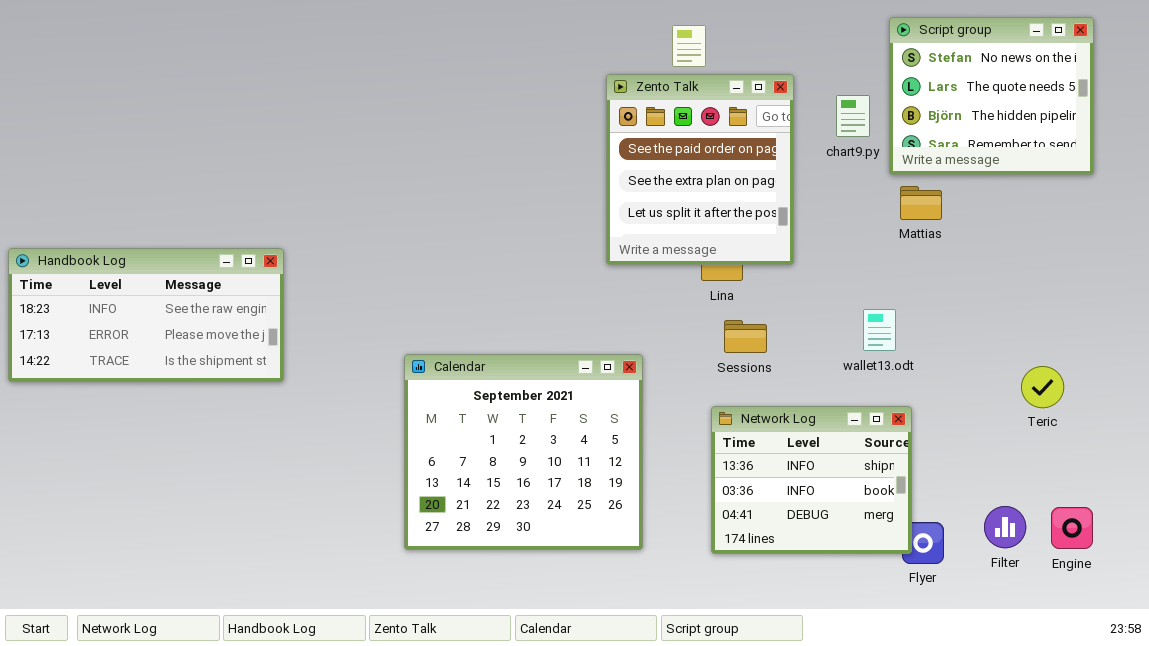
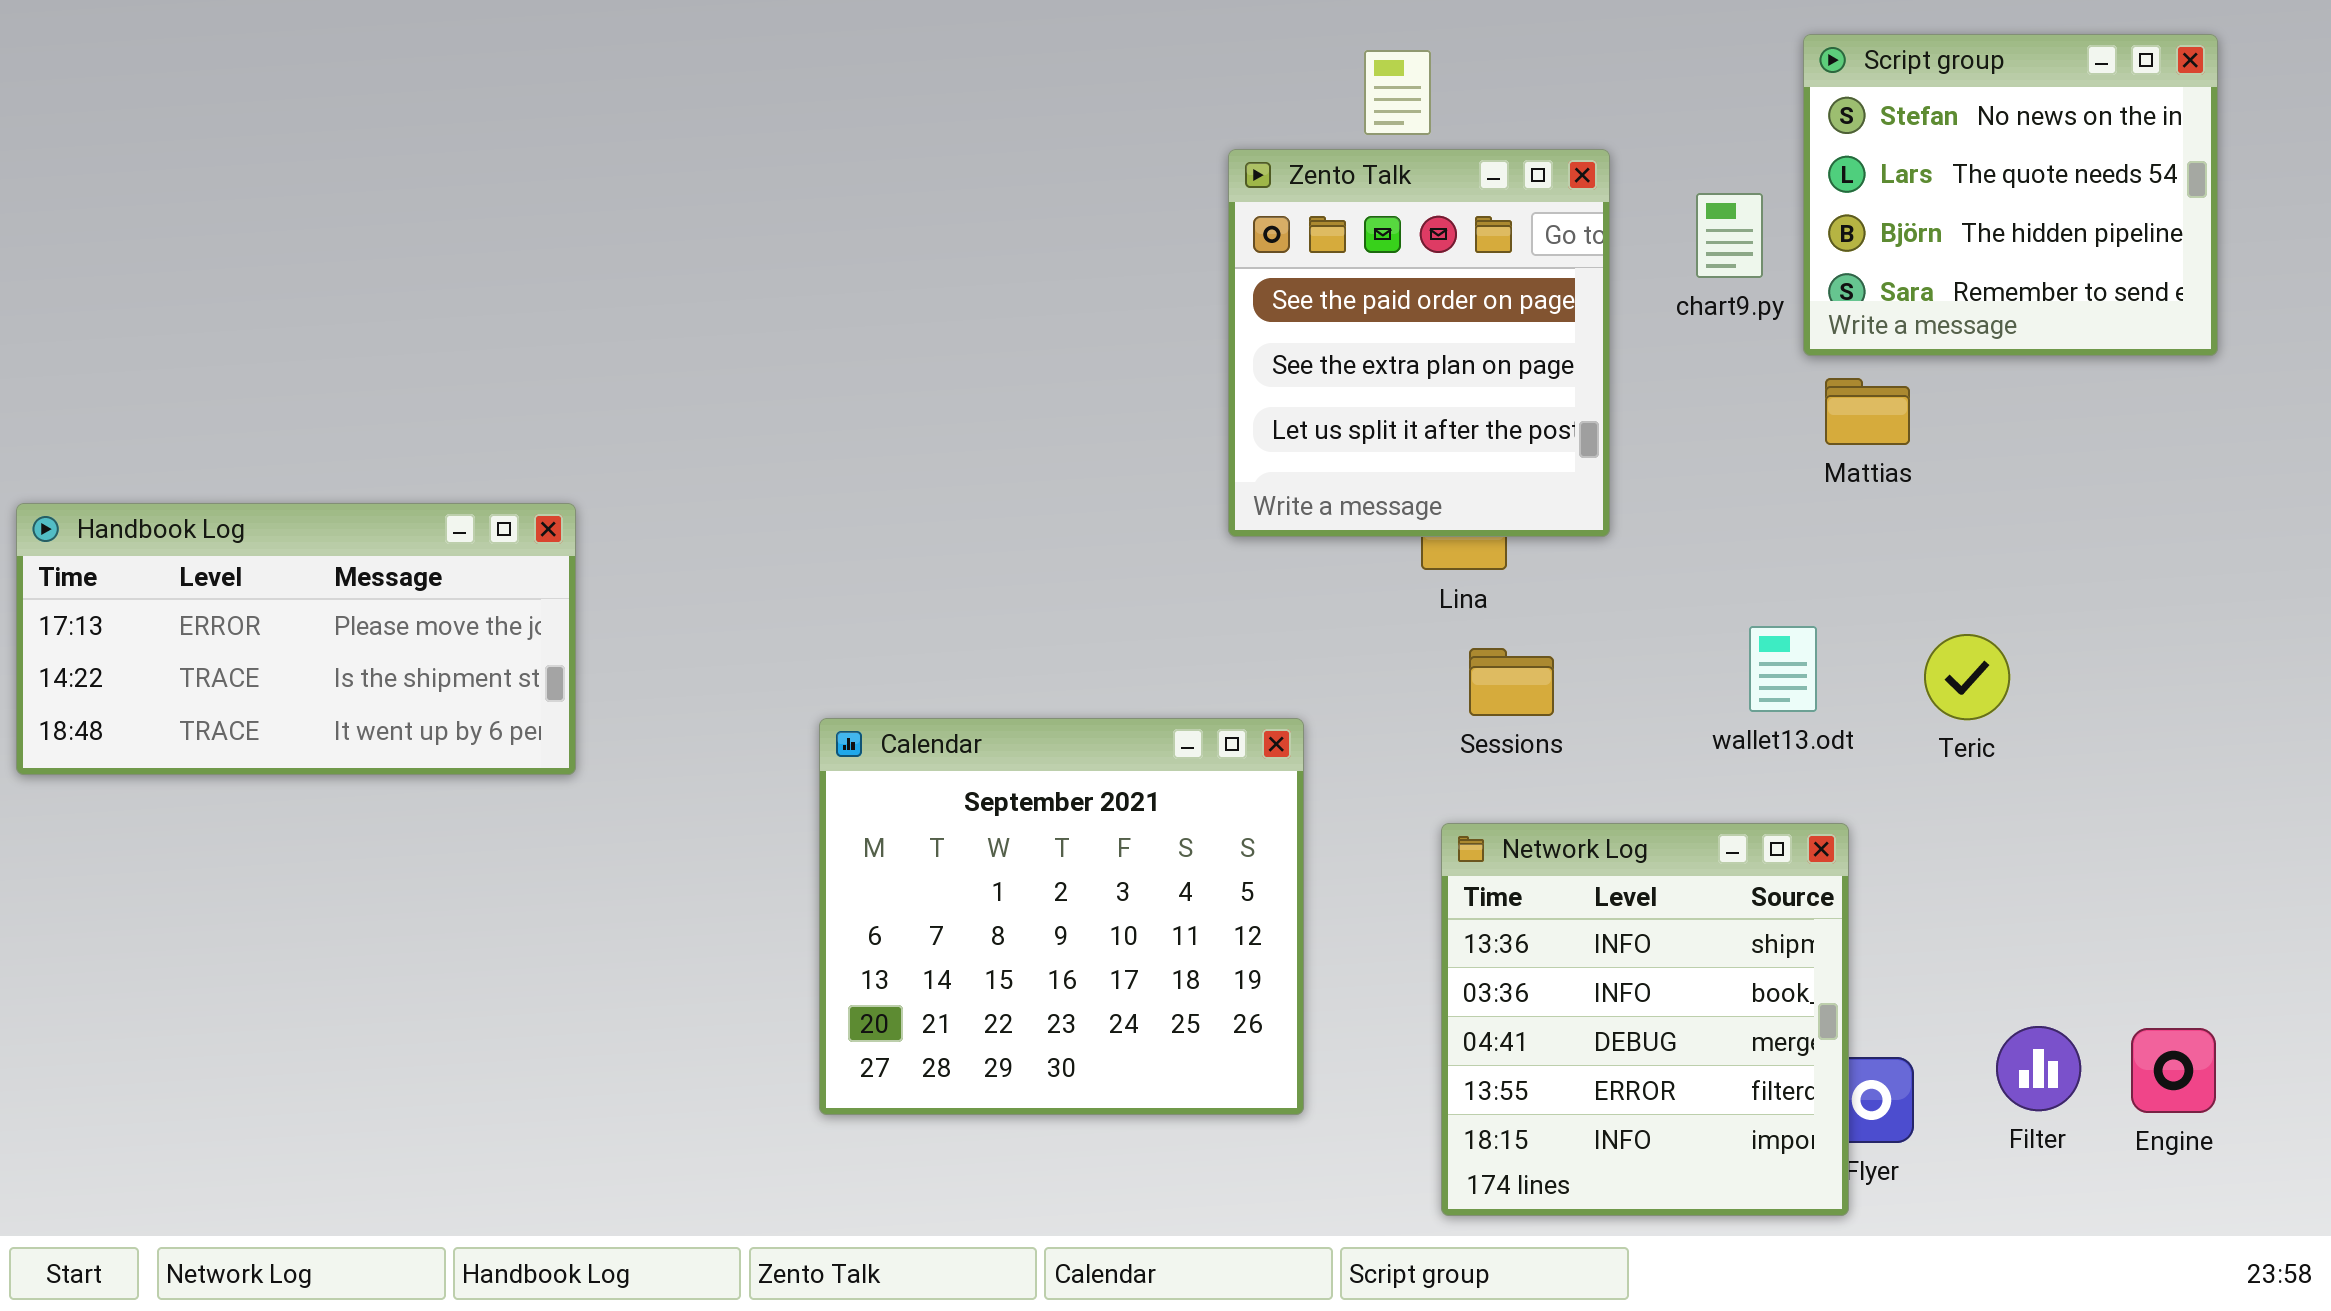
Handbook Log: [8,248,284,382] -> [16,503,576,775], scrolled down 1 row
Teric: [1021,366,1064,408] -> [1924,634,2010,720], moved
Network Log: [711,406,912,554] -> [1441,823,1849,1216], resized

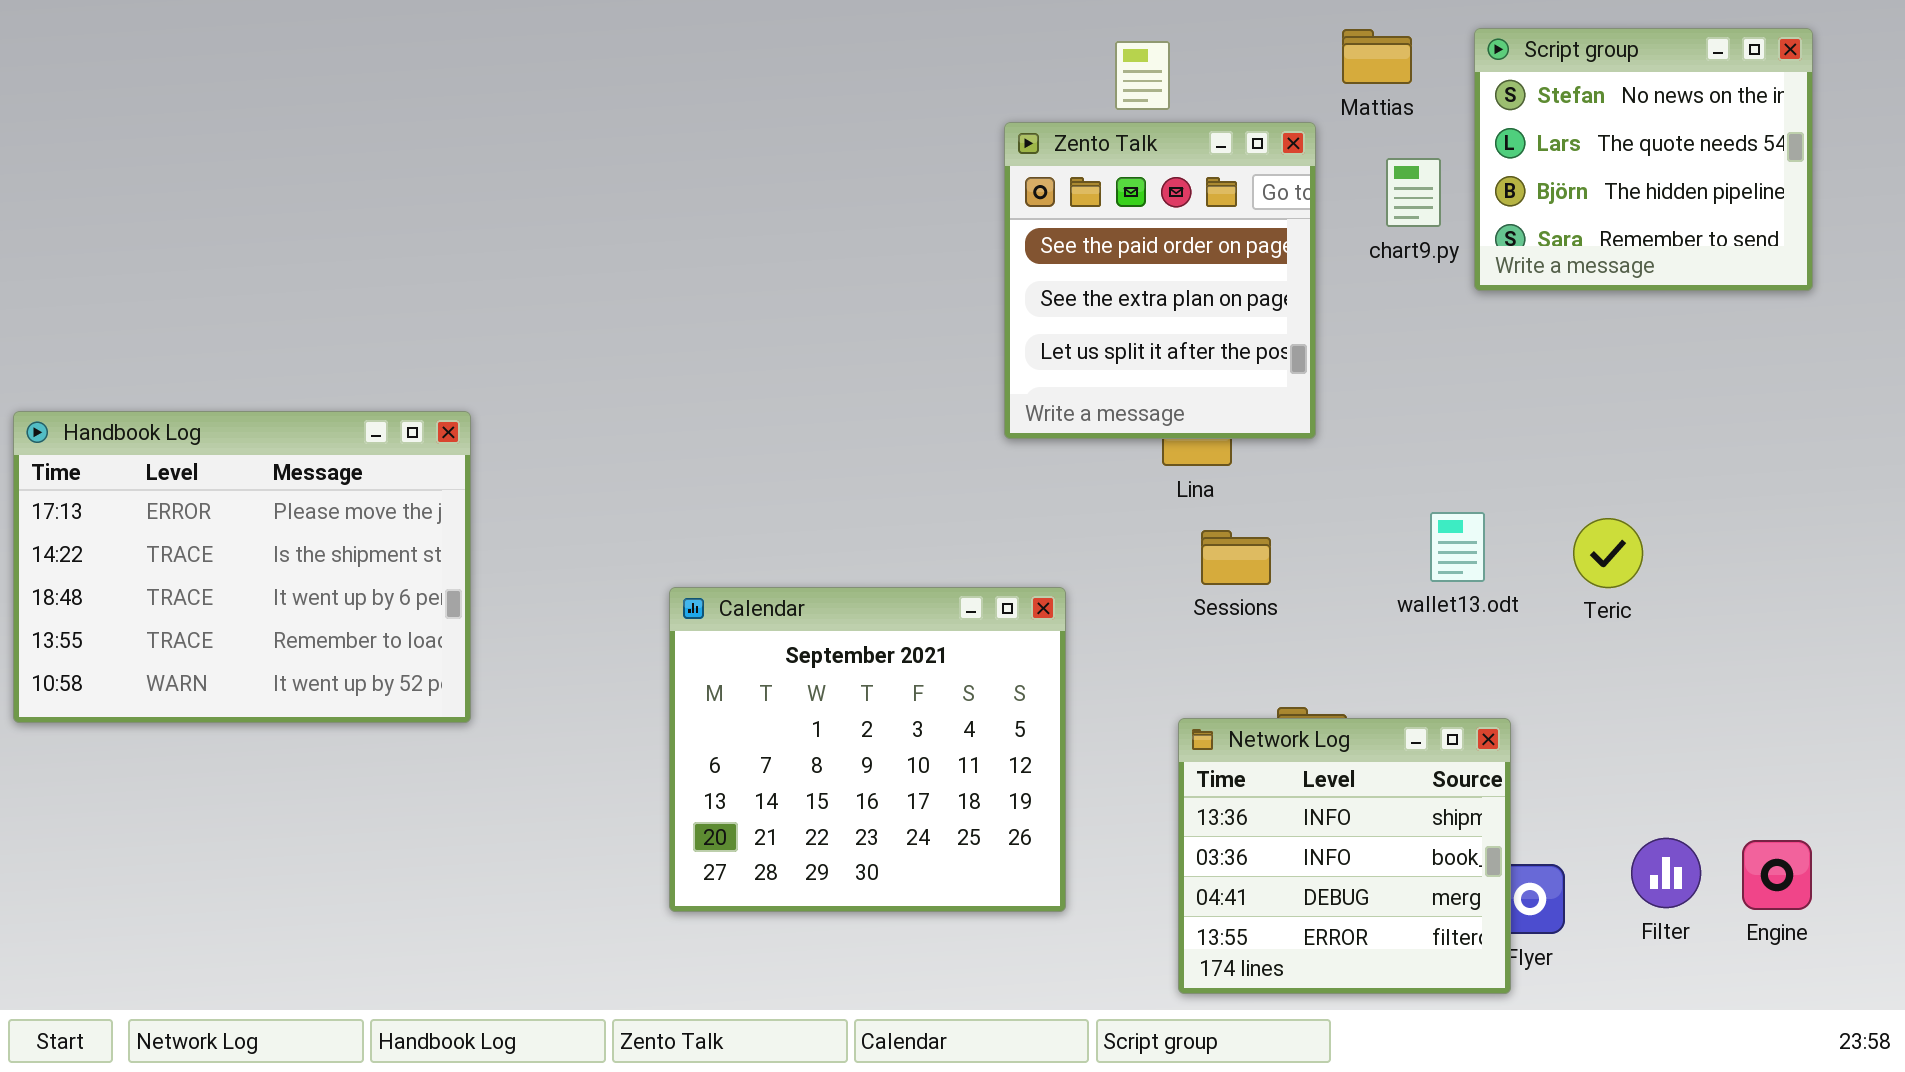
Mattias: [1825,378,1910,445] -> [1342,29,1412,84], moved
Handbook Log: [16,503,576,775] -> [13,411,471,723], resized
Network Log: [1441,823,1849,1216] -> [1178,718,1511,994], resized

